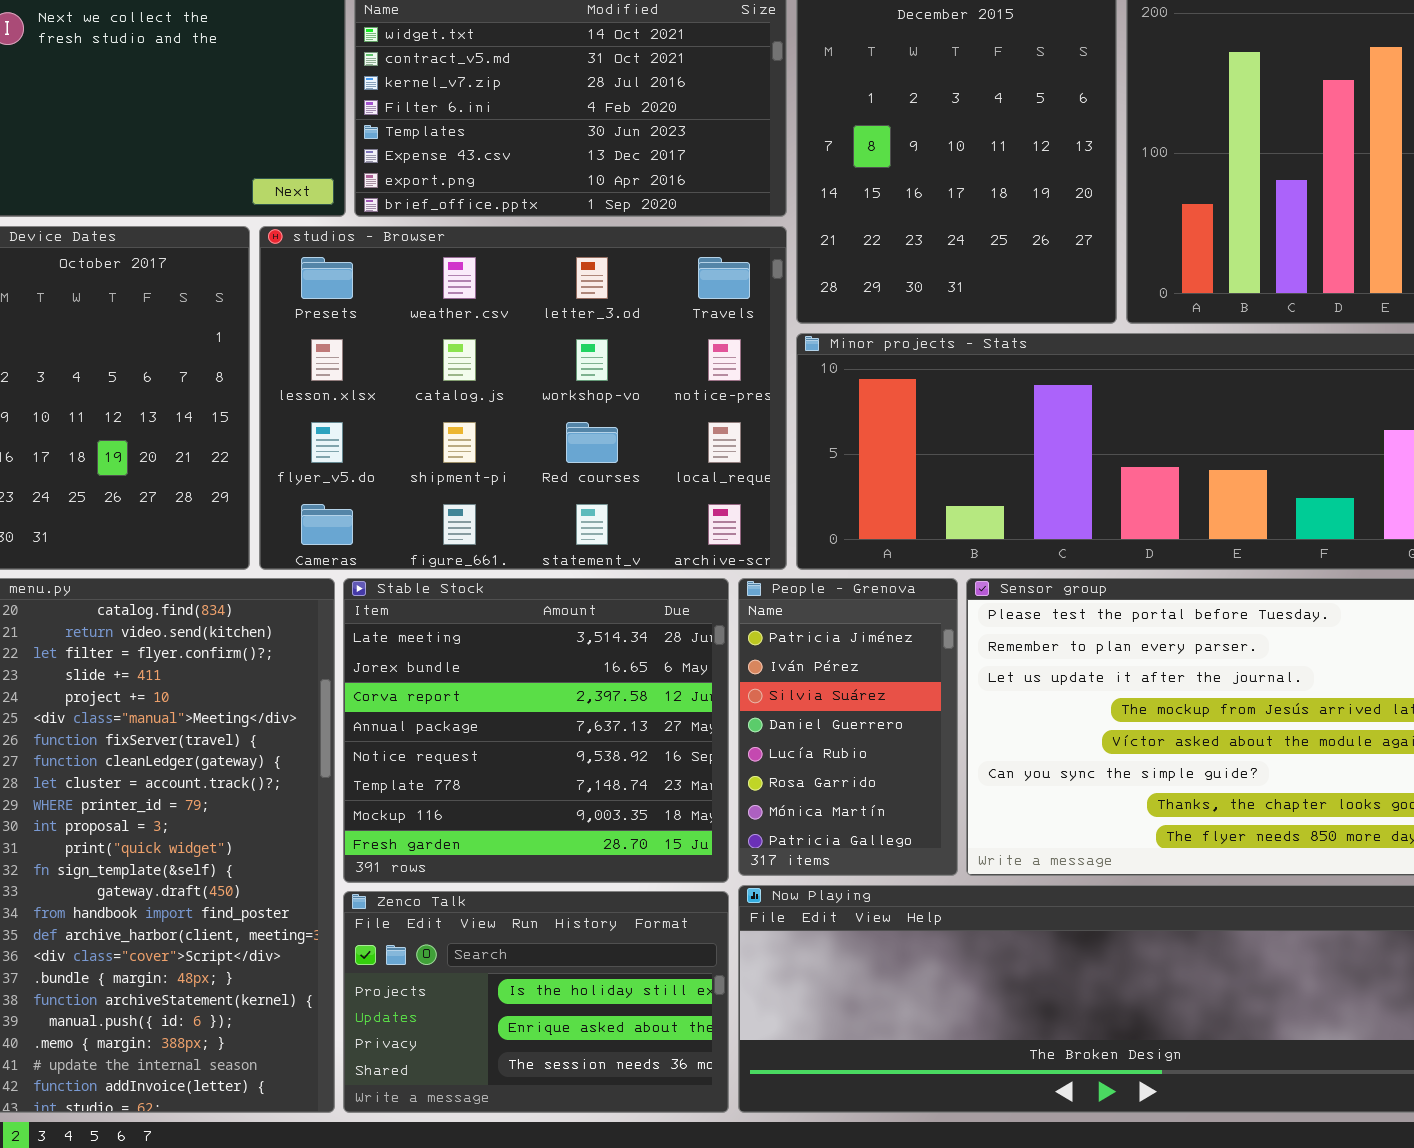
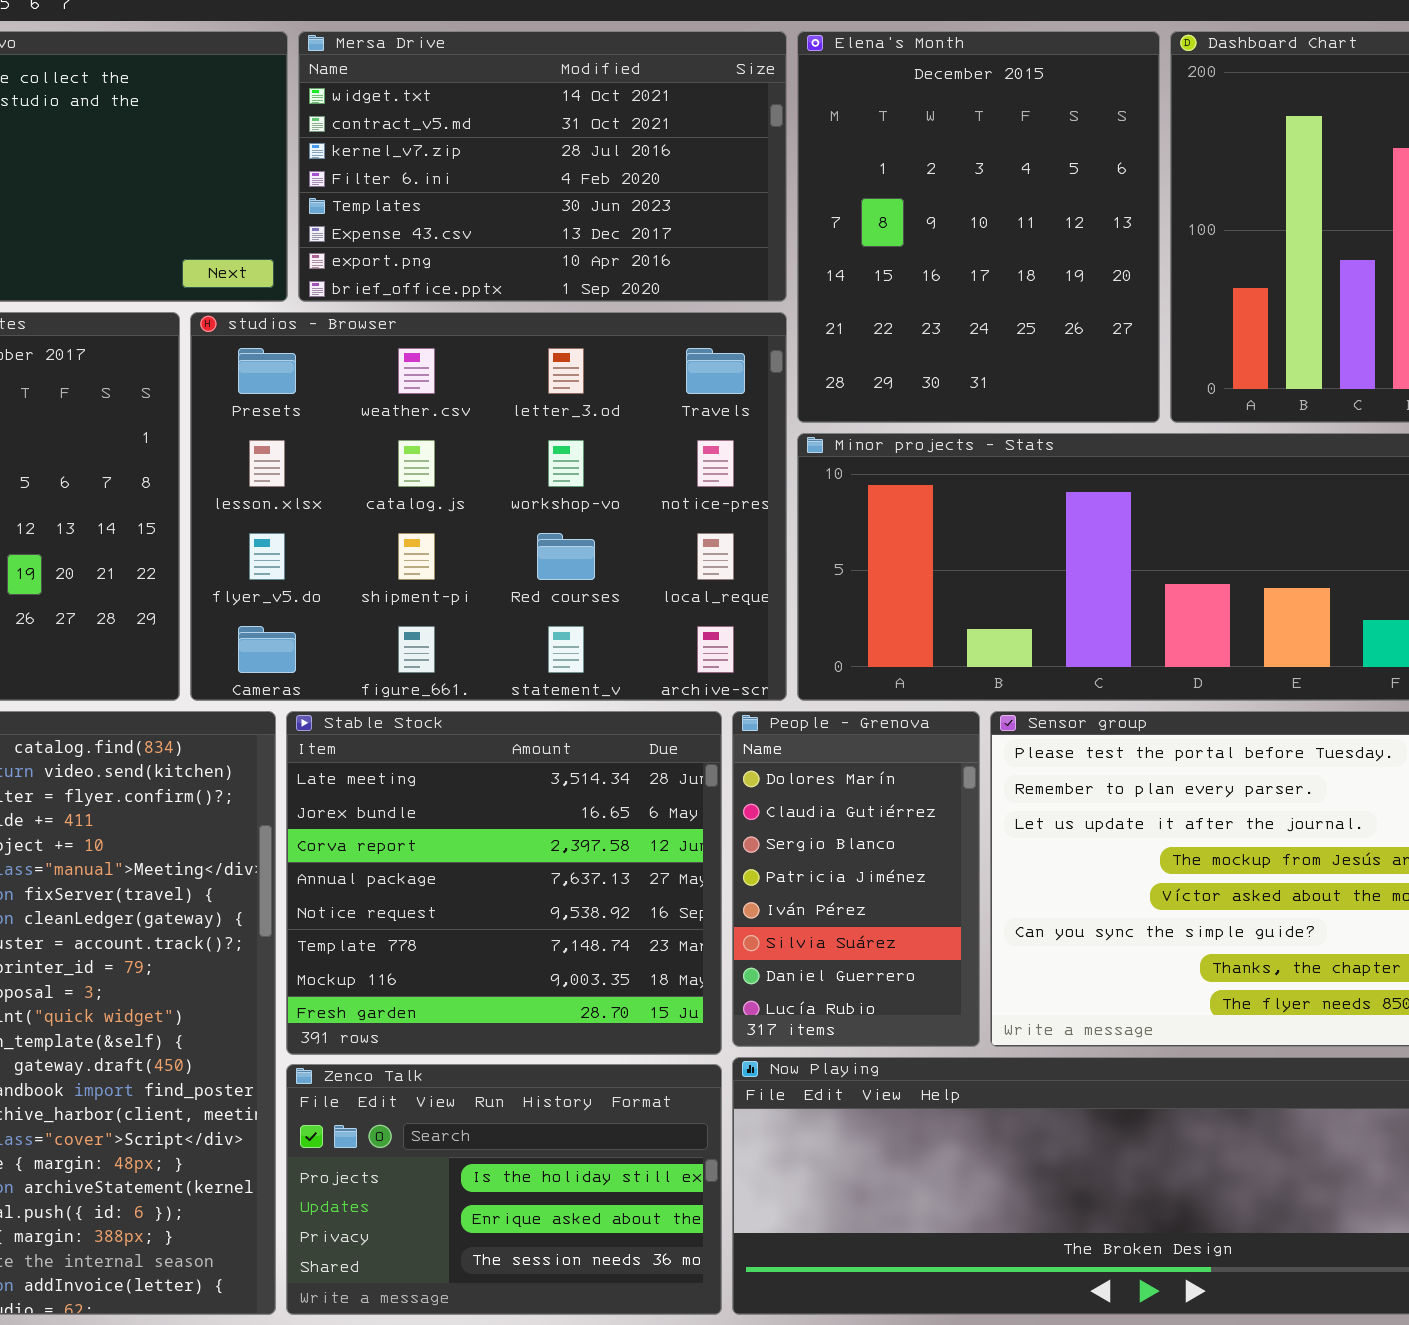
People - Grenova: [738,578,958,876] -> [732,711,980,1047], scrolled up 3 rows

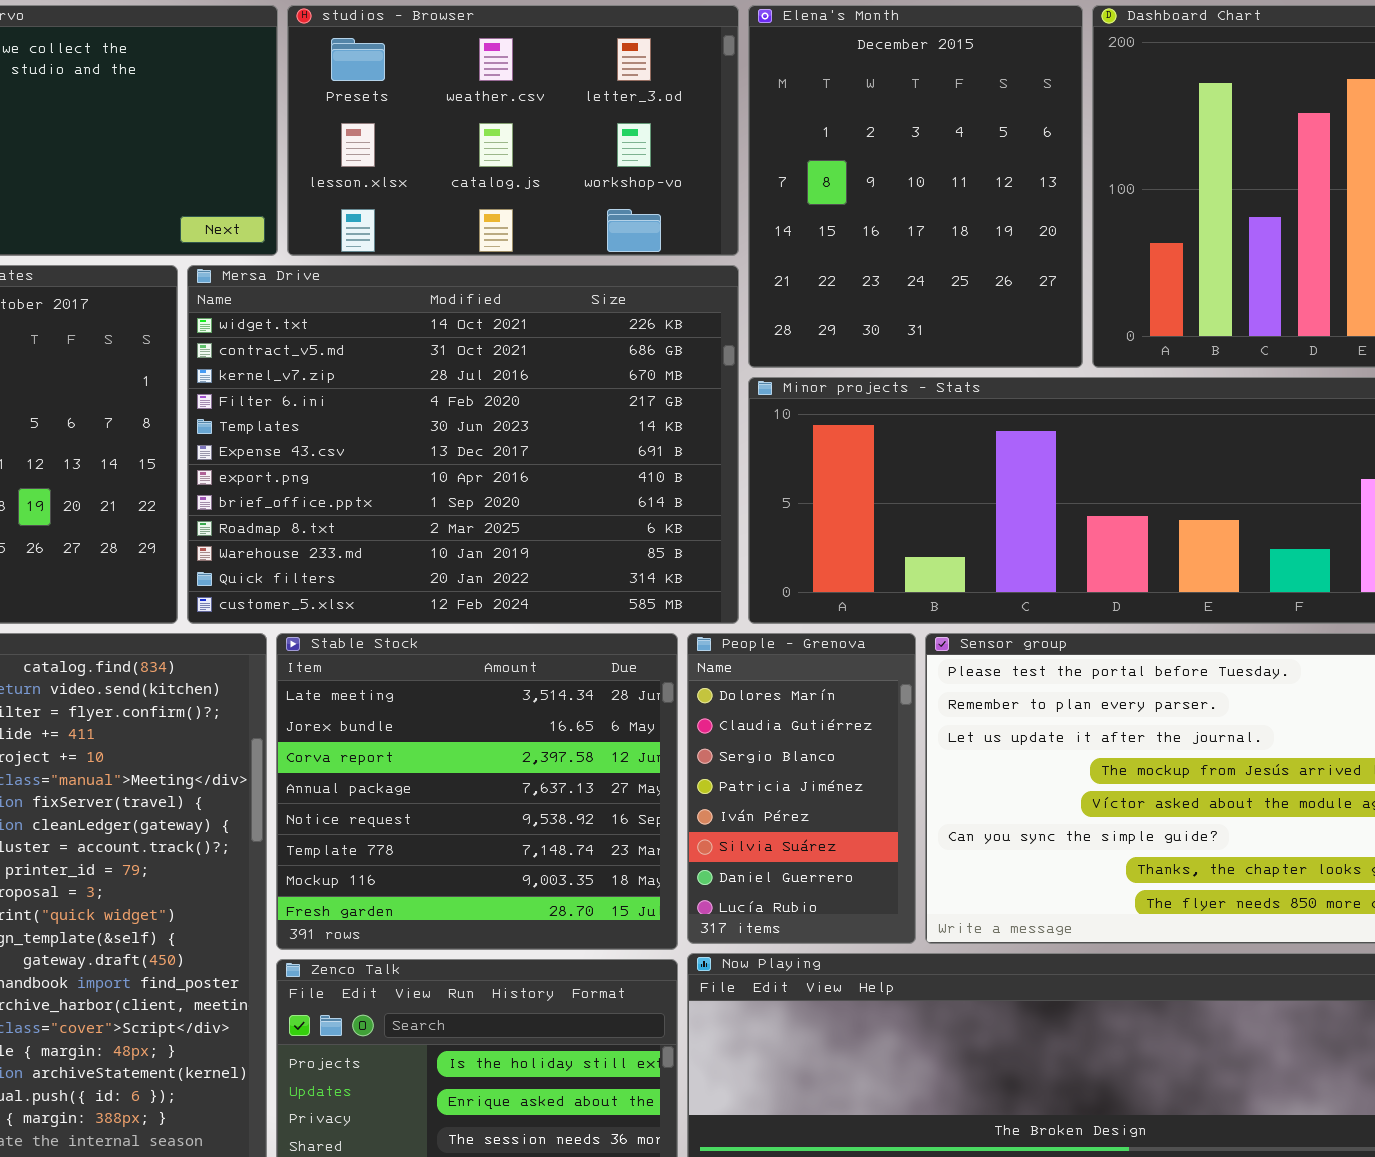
Mersa Drive: [298,31,787,302] -> [187,265,739,624], moved, resized
studios - Browser: [190,312,787,701] -> [287,5,739,256], moved, resized

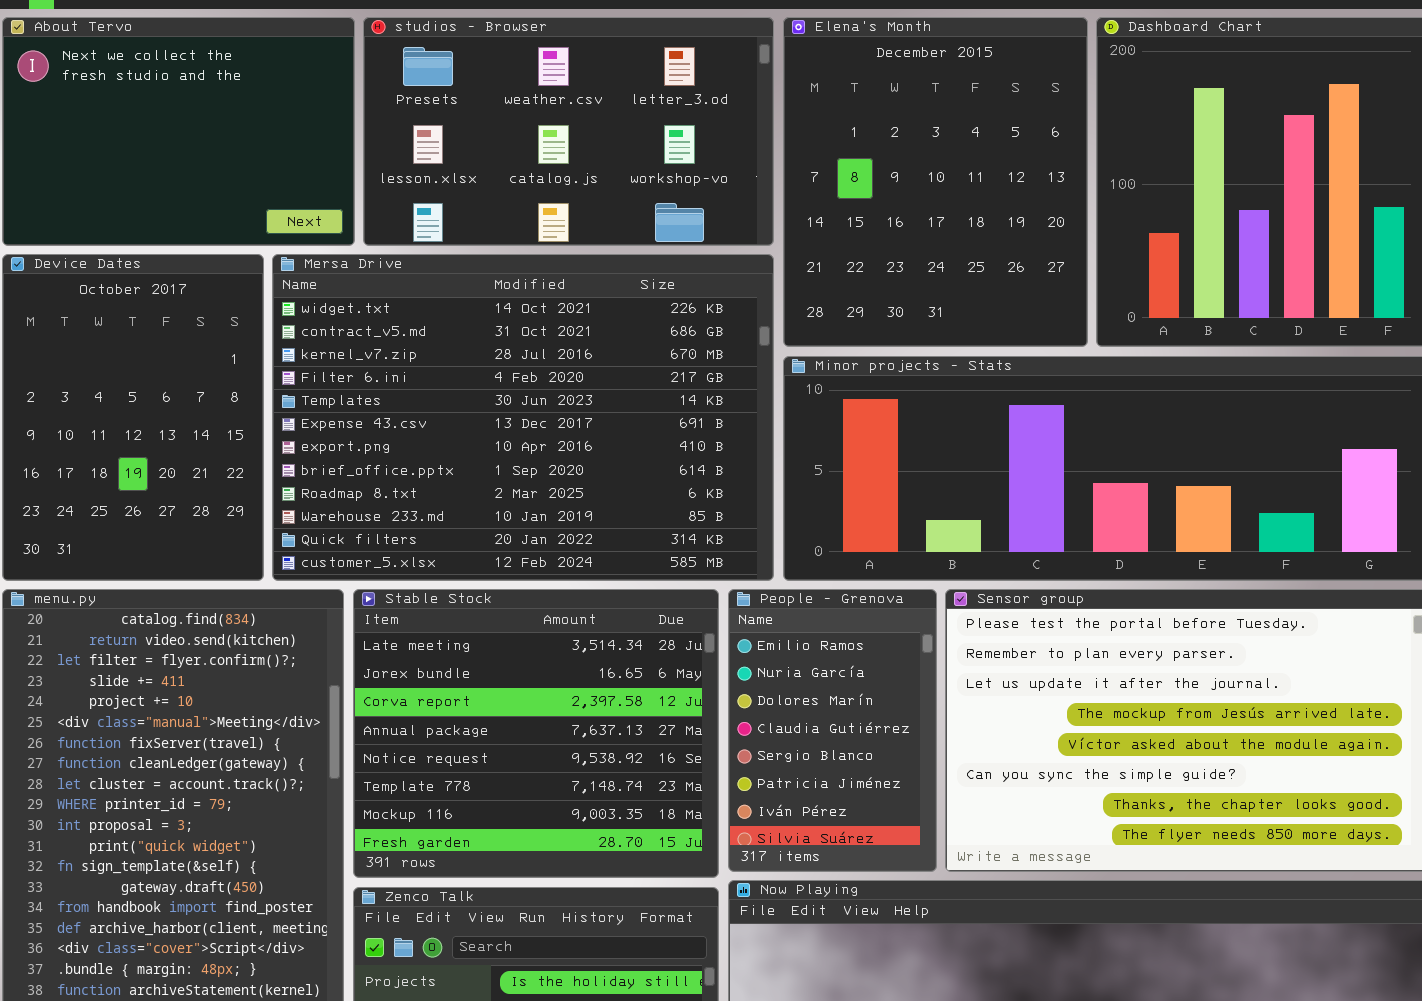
People - Grenova: [687,633,916,944] -> [728,589,937,872], scrolled up 2 rows

